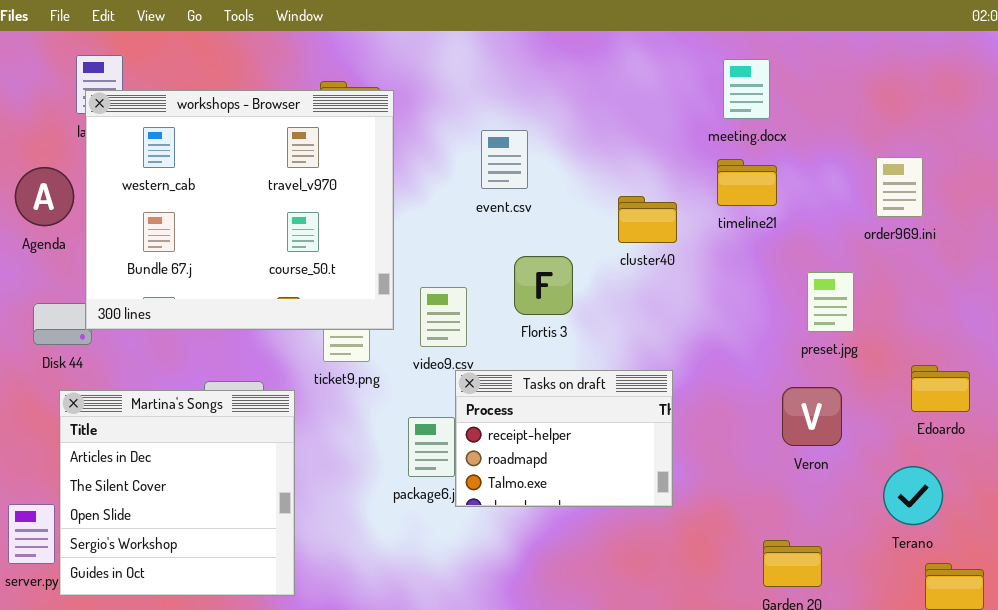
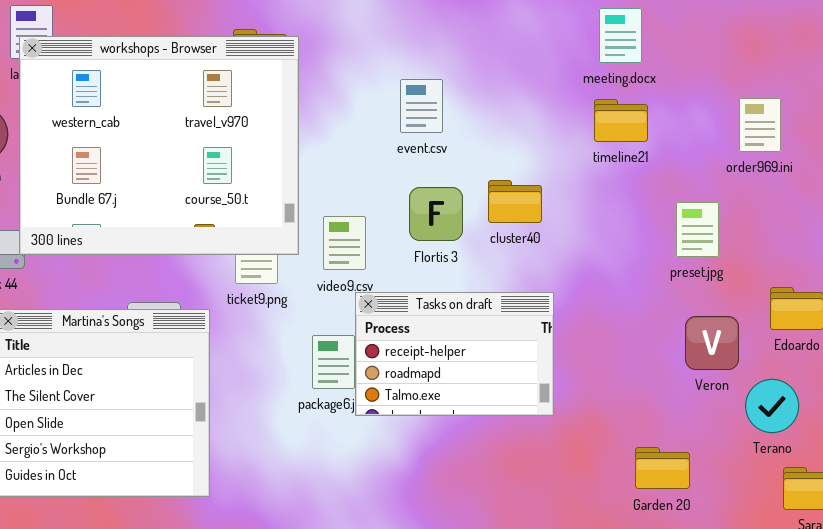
event.csv: [481,130,528,189] -> [400,79,443,133], moved
cluster40: [618,196,677,243] -> [488,180,542,223], moved
Veron: [782,387,842,446] -> [685,316,739,370], moved

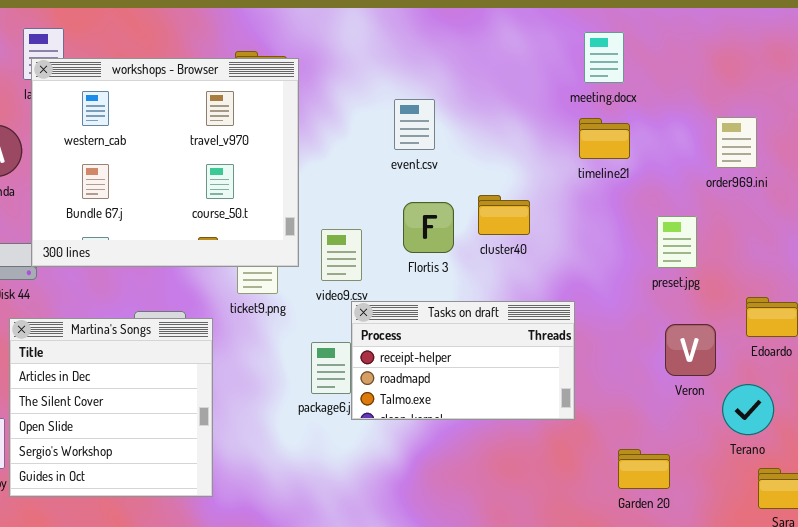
Tasks on draft: [355,292,554,416] -> [351,301,575,420], resized

